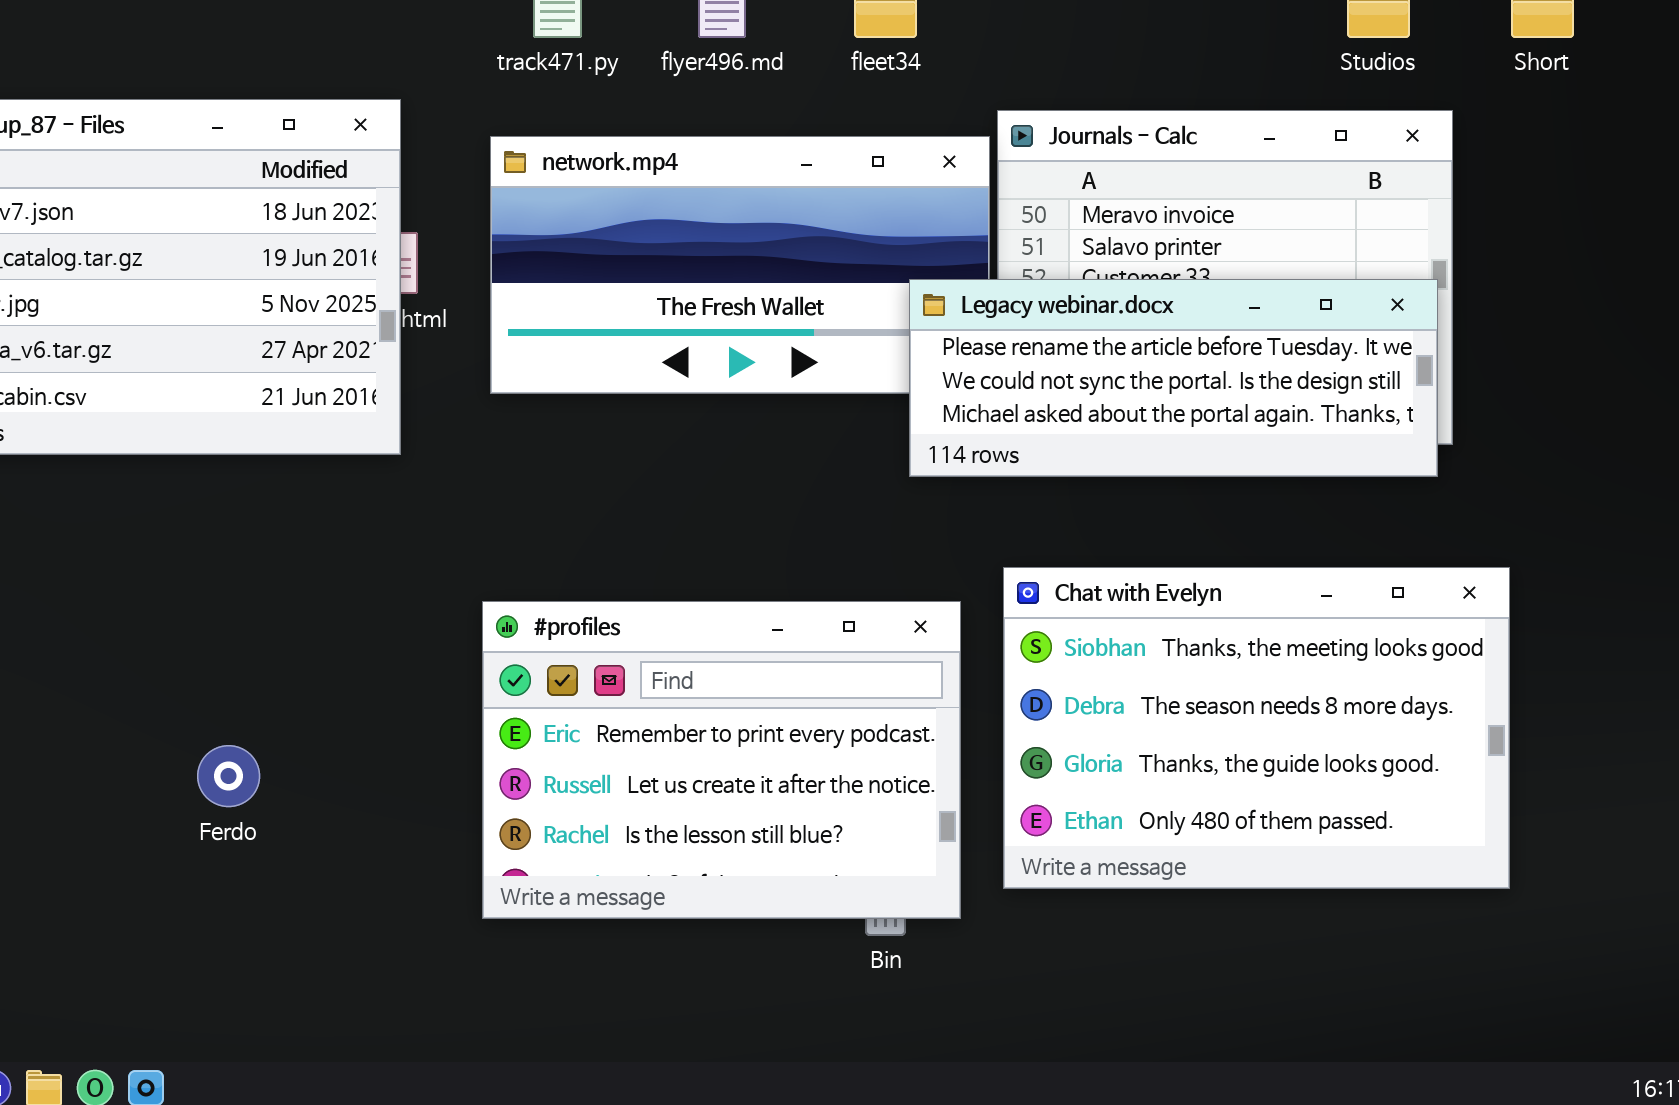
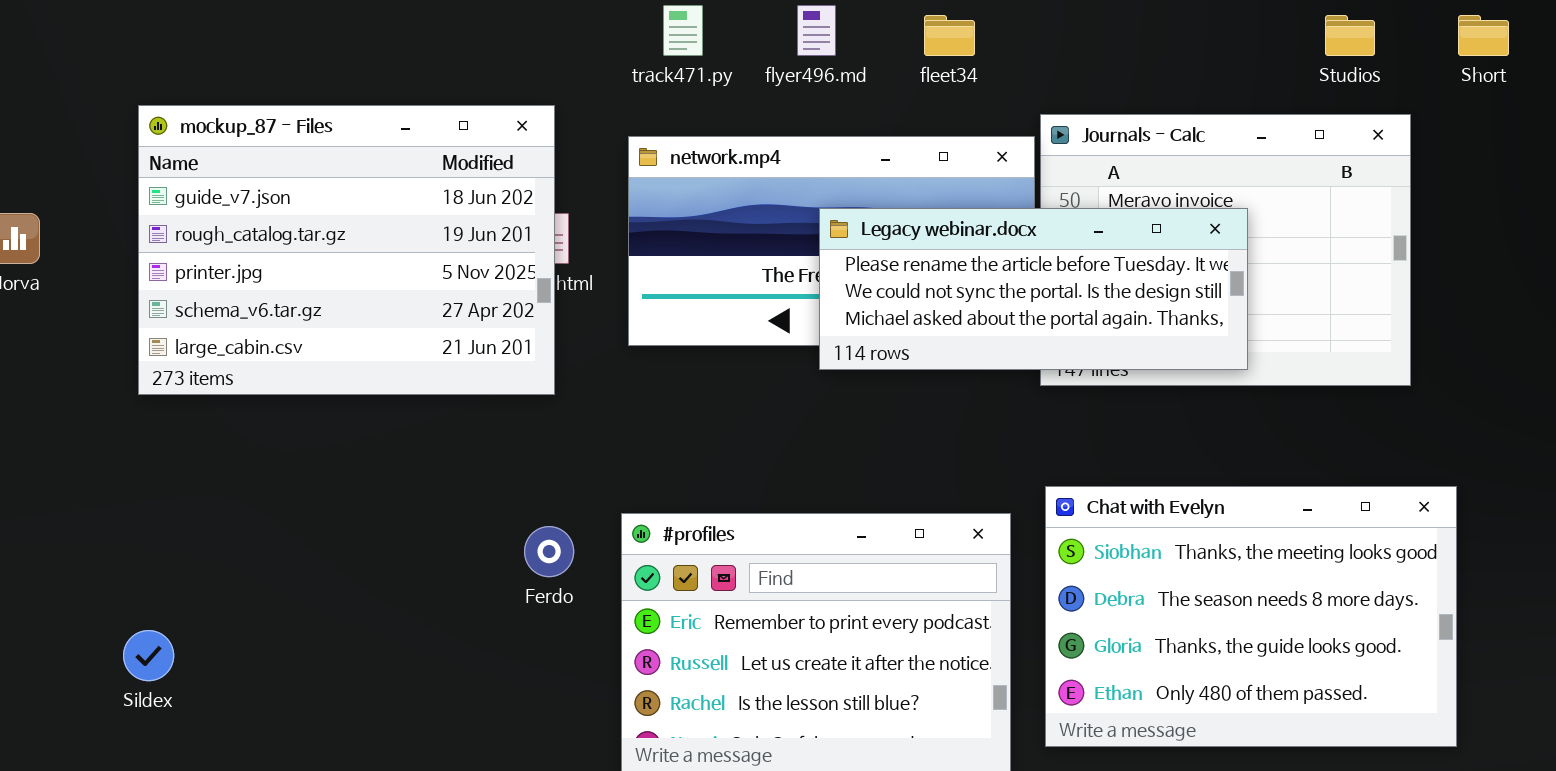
Legacy webinar.docx: [909,279,1438,477] -> [819,208,1248,370], moved
Ferdo: [197,745,260,807] -> [524,526,574,577], moved

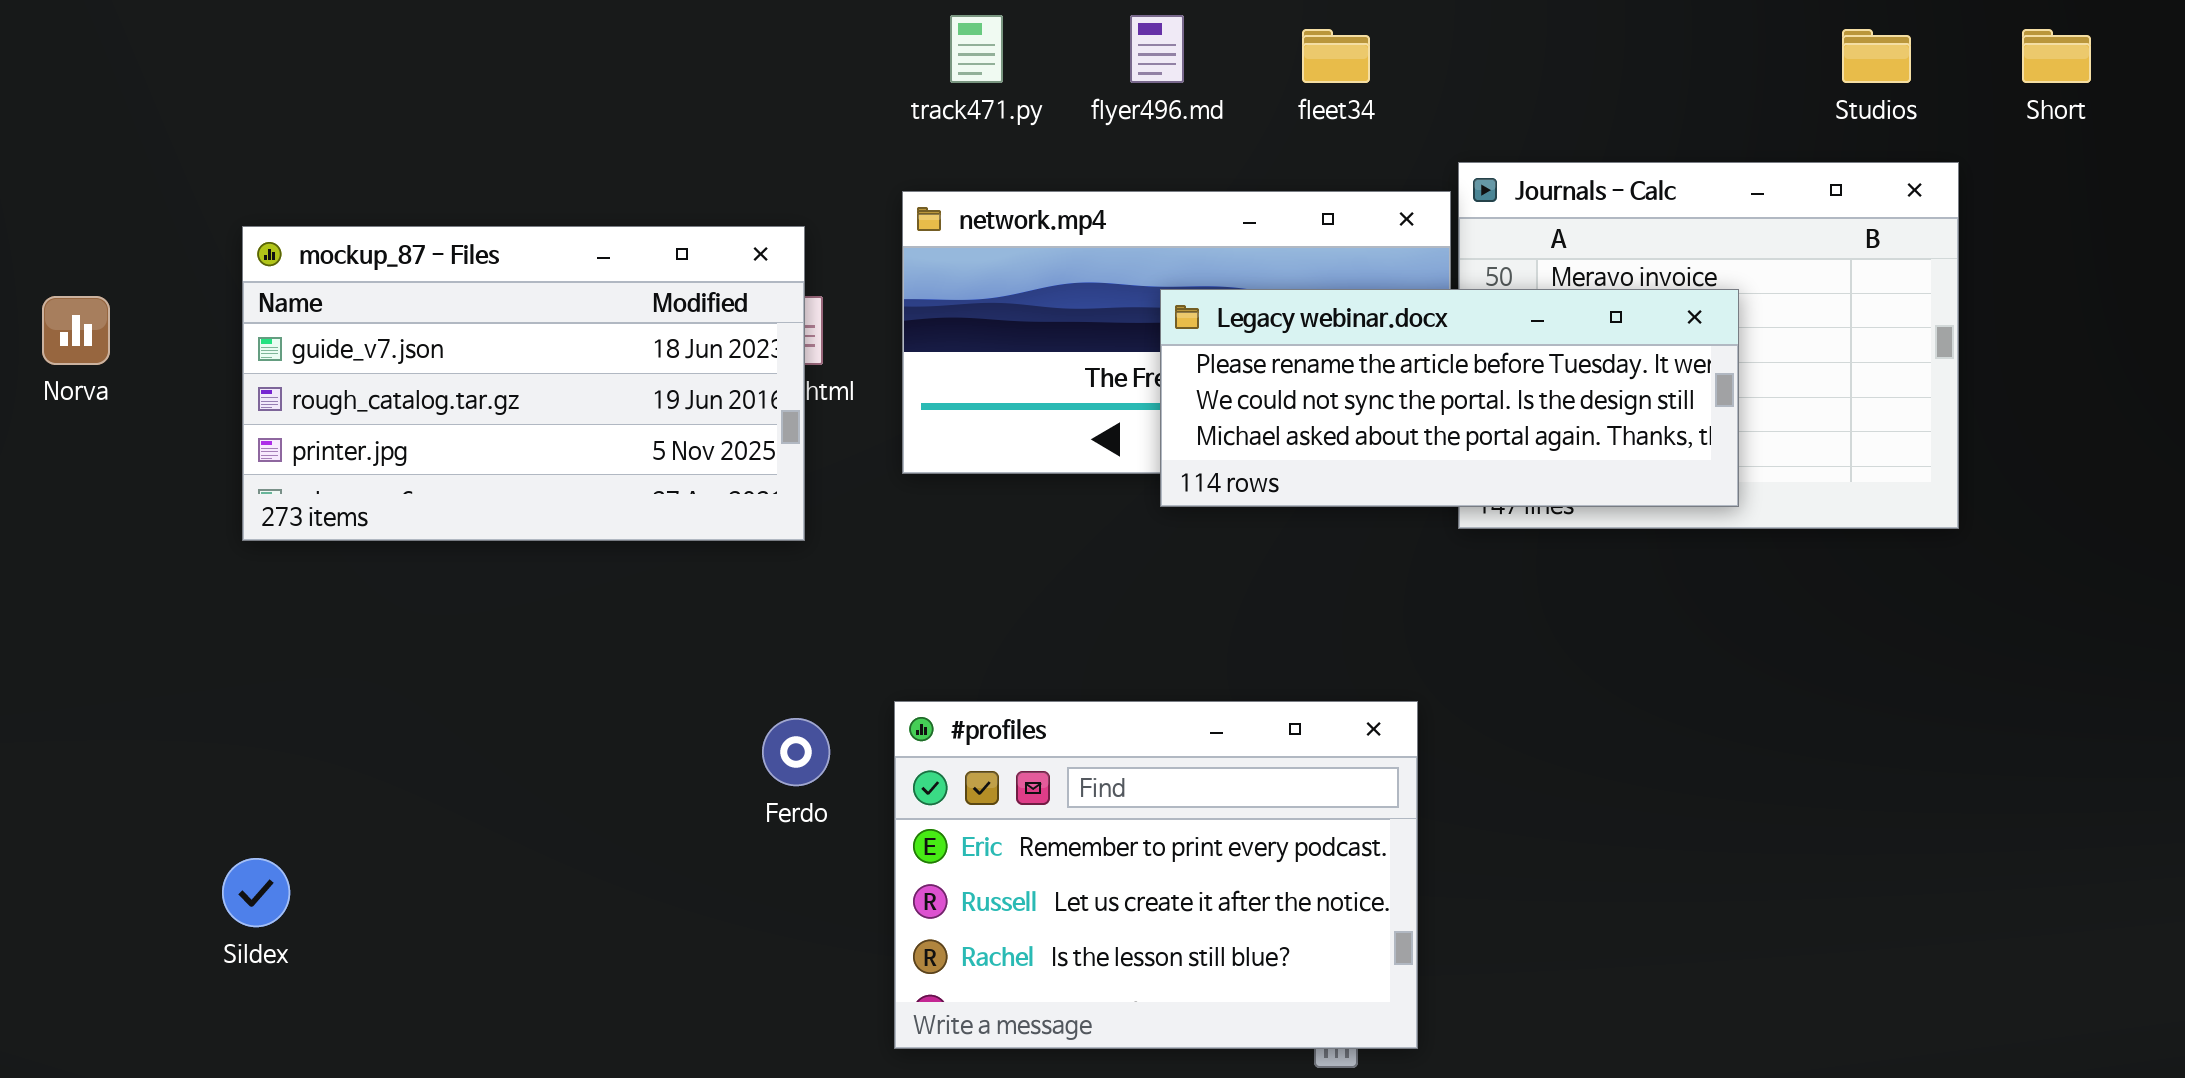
mockup_87 - Files: [138,105,555,395] -> [242,226,805,541], resized
Chat with Evelyn: [1045,486,1457,747] -> none, closed

